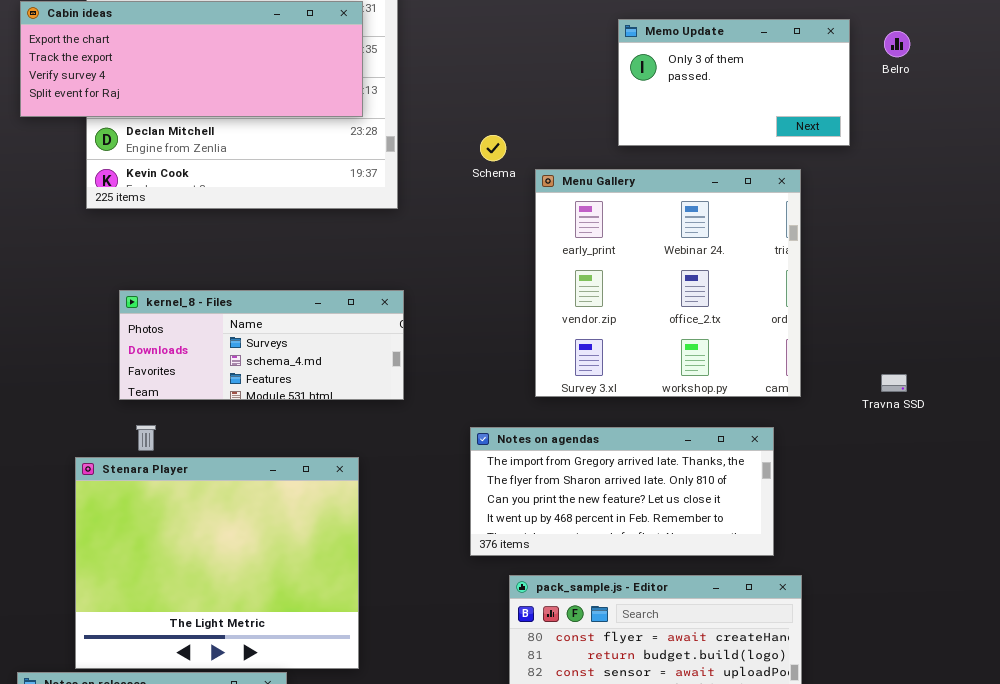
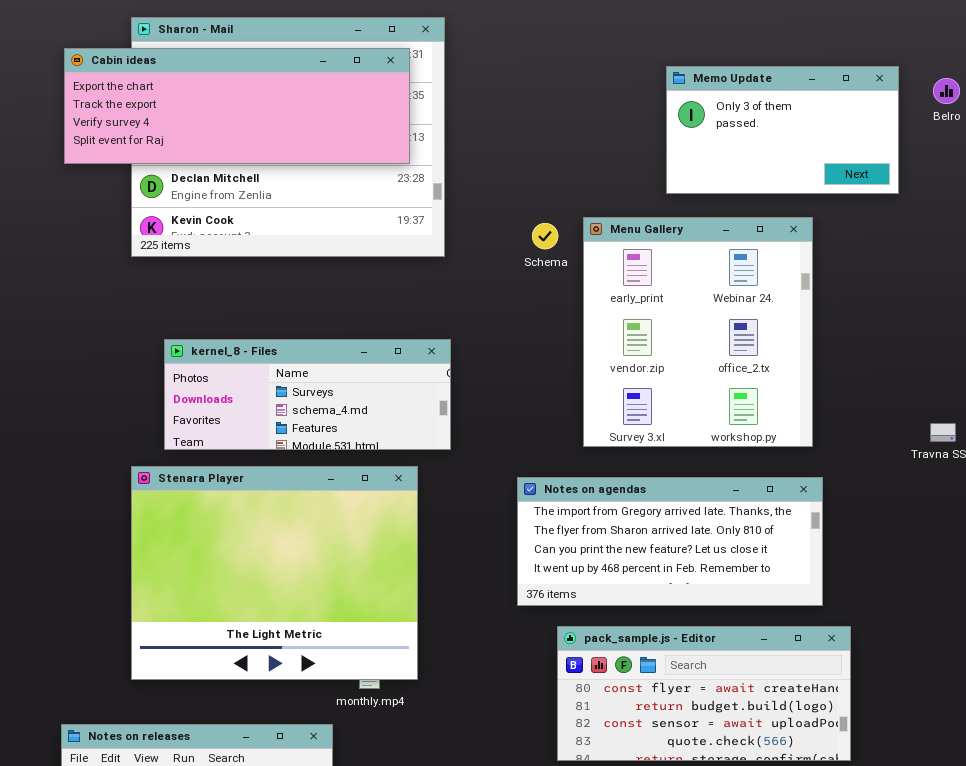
Schema: [480,135,506,161] -> [532,223,558,249], moved
Menu Gallery: [535,169,801,397] -> [583,217,813,447], resized
Stenara Player: [75,457,359,669] -> [131,466,418,680], moved

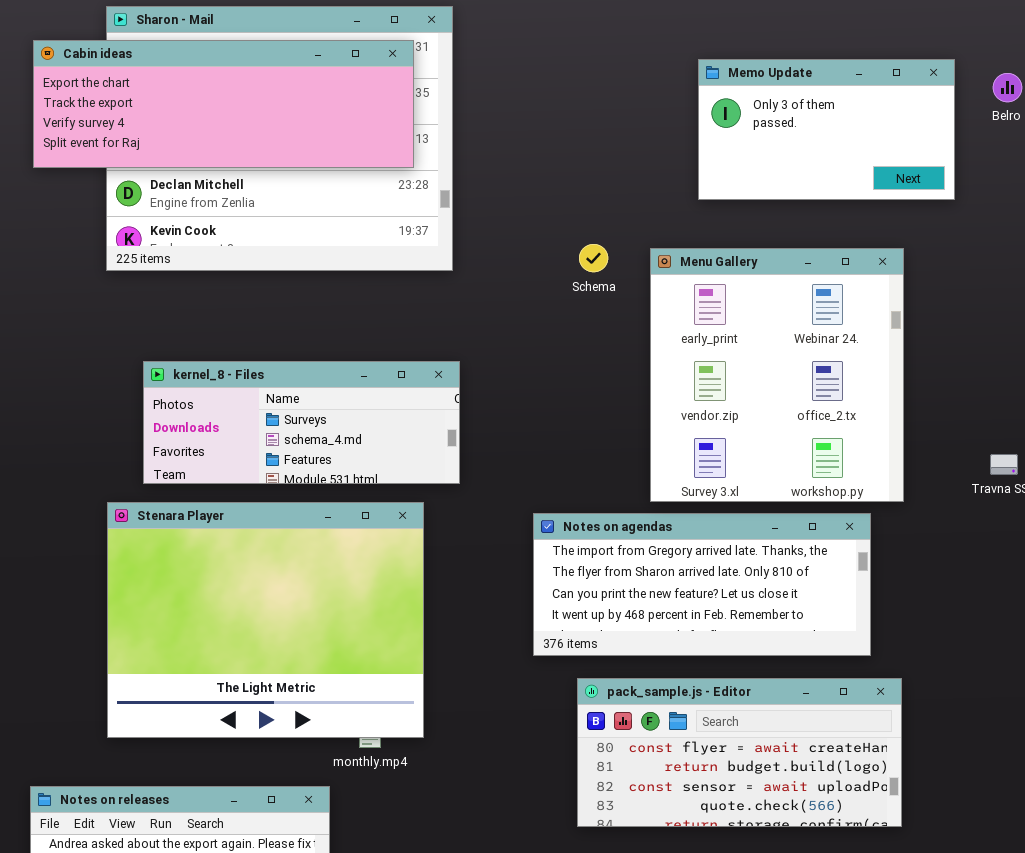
Menu Gallery: [583,217,813,447] -> [650,248,904,502], moved
Schema: [532,223,558,249] -> [579,244,608,272], moved

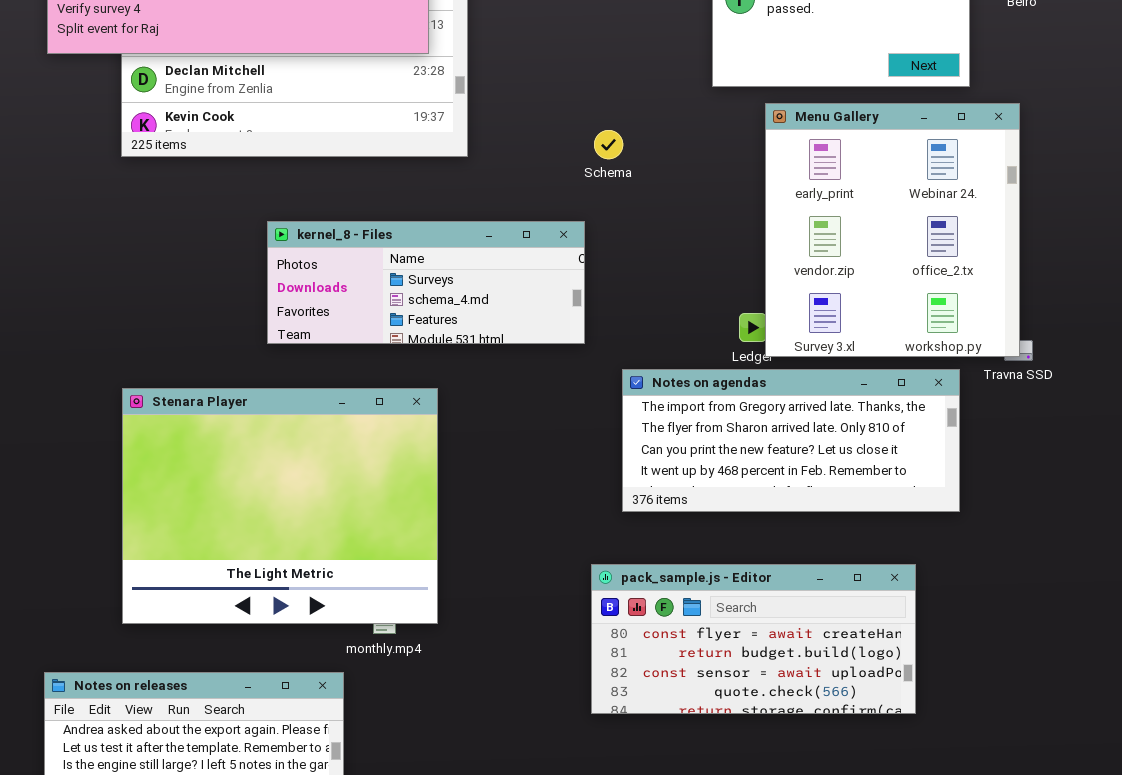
Menu Gallery: [650,248,904,502] -> [765,103,1020,357], moved
kernel_8 - Files: [143,361,460,484] -> [267,221,585,344], moved
Notes on agendas: [533,513,871,656] -> [622,369,960,512], moved

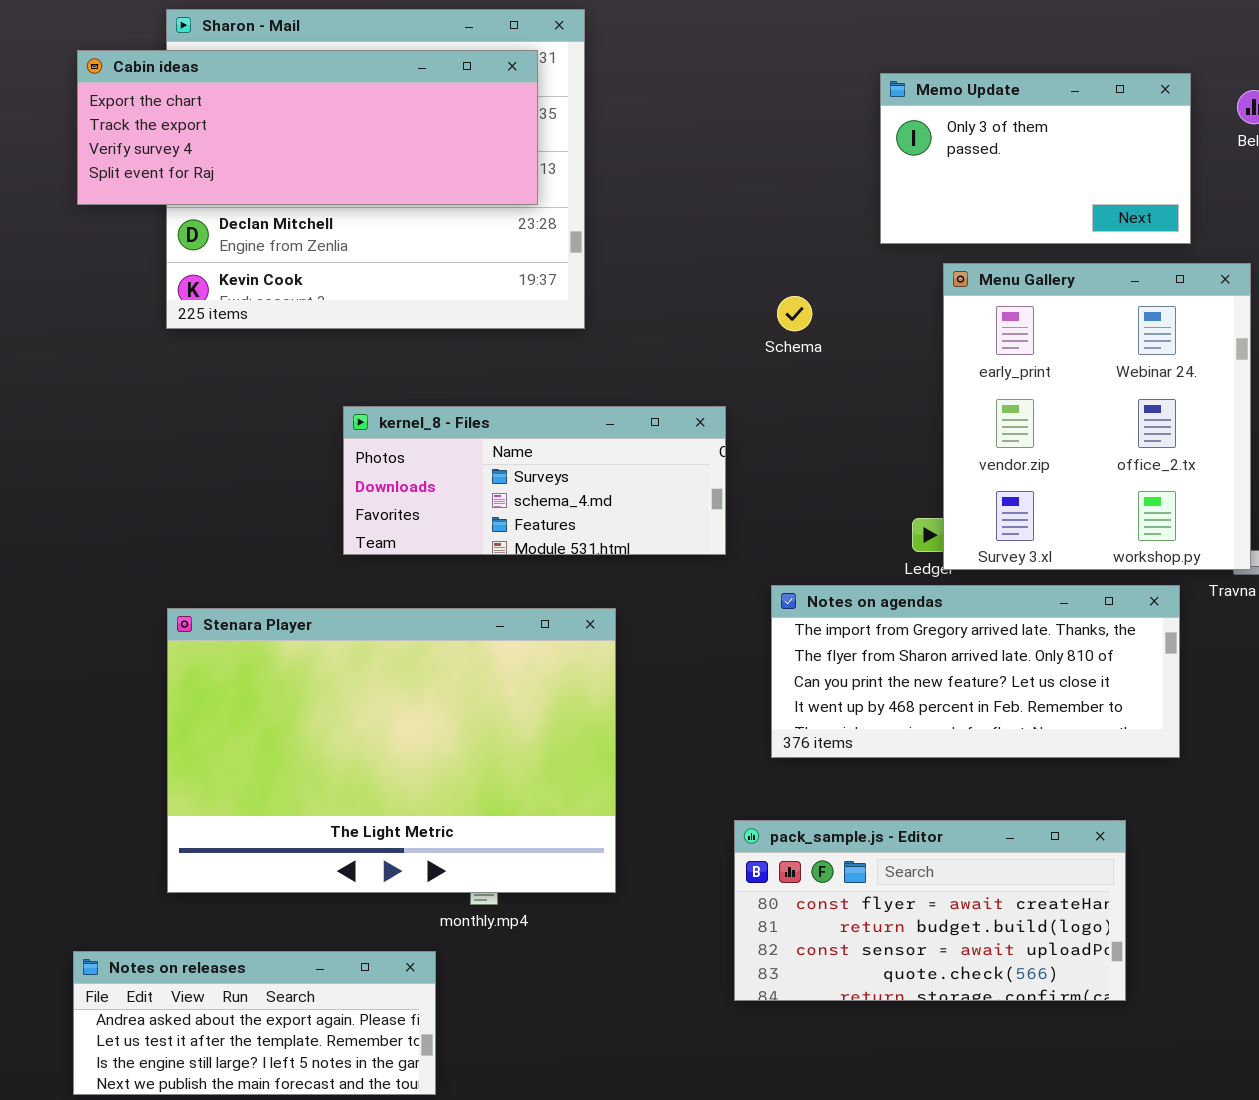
Schema: [594,130,623,159] -> [777,296,812,331], moved
Stenara Player: [122,388,438,624] -> [167,608,616,893], resized

